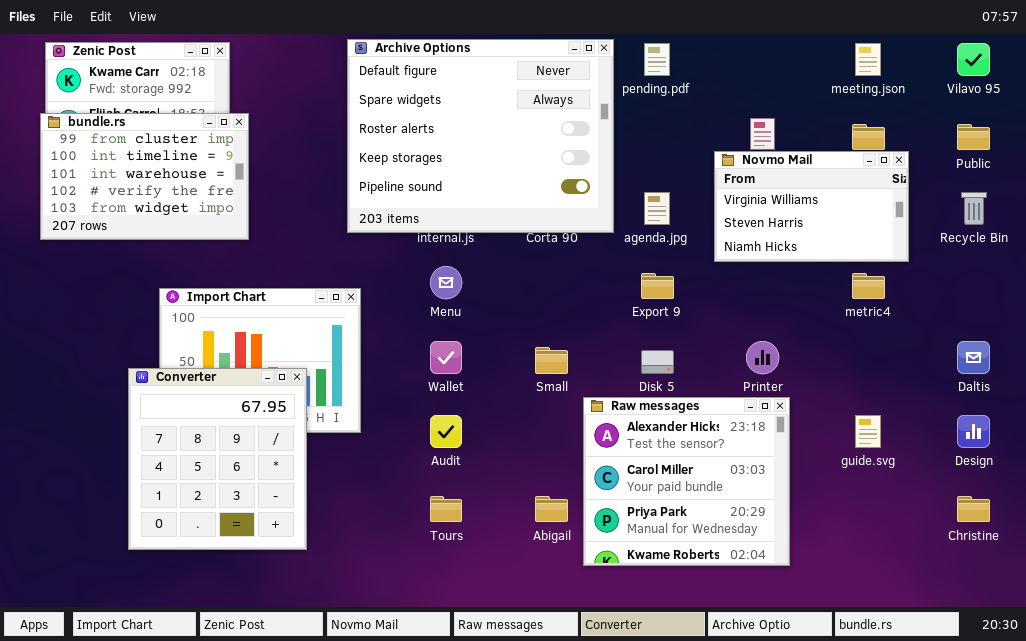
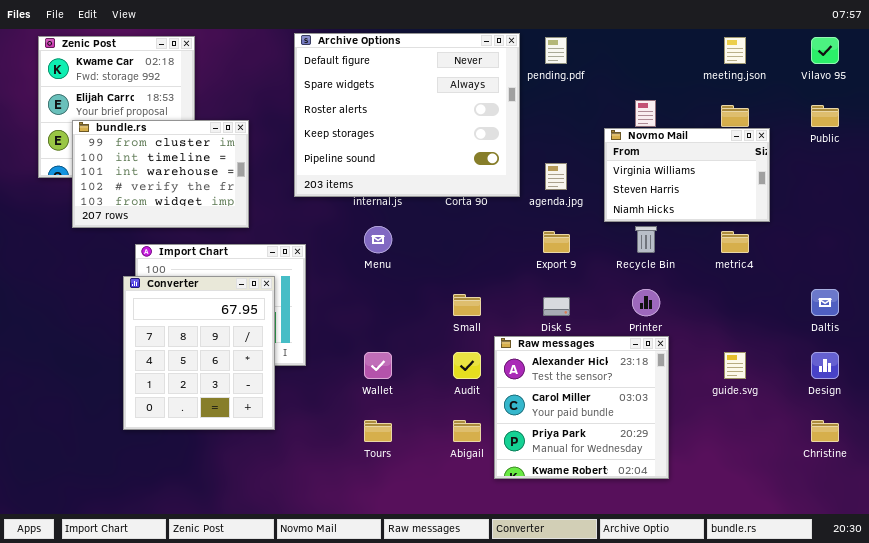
bundle.rs: [40,113,249,240] -> [72,120,249,228], moved
Recycle Bin: [961,192,987,225] -> [635,226,657,253], moved
Wallet: [430,341,462,374] -> [364,352,392,379], moved
Converter: [128,368,307,550] -> [123,276,275,430], moved
Audit: [430,415,462,448] -> [453,352,481,379], moved

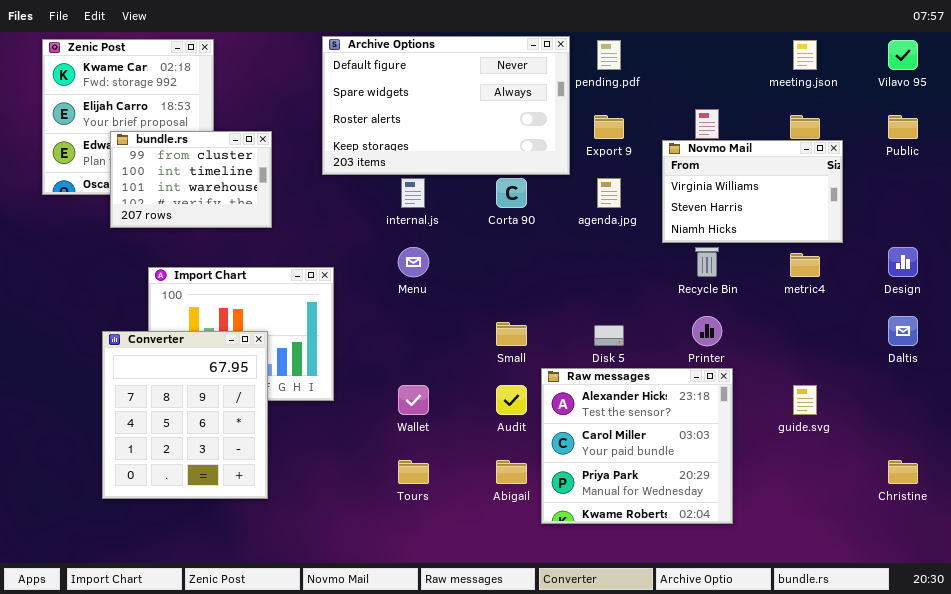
Archive Options: [294,33,520,197] -> [322,36,570,175], resized
bundle.rs: [72,120,249,228] -> [110,131,272,228], resized
Export 9: [543,231,570,253] -> [594,115,624,139], moved
Converter: [123,276,275,430] -> [102,331,268,499], moved
Design: [811,352,839,379] -> [888,247,918,277], moved

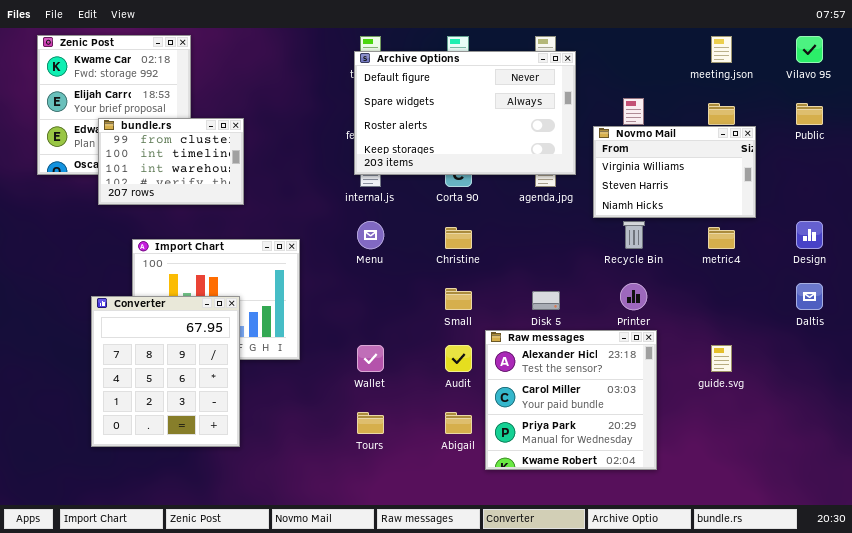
Archive Options: [322,36,570,175] -> [354,51,576,175], moved
Christine: [888,460,918,484] -> [445,227,472,249], moved

